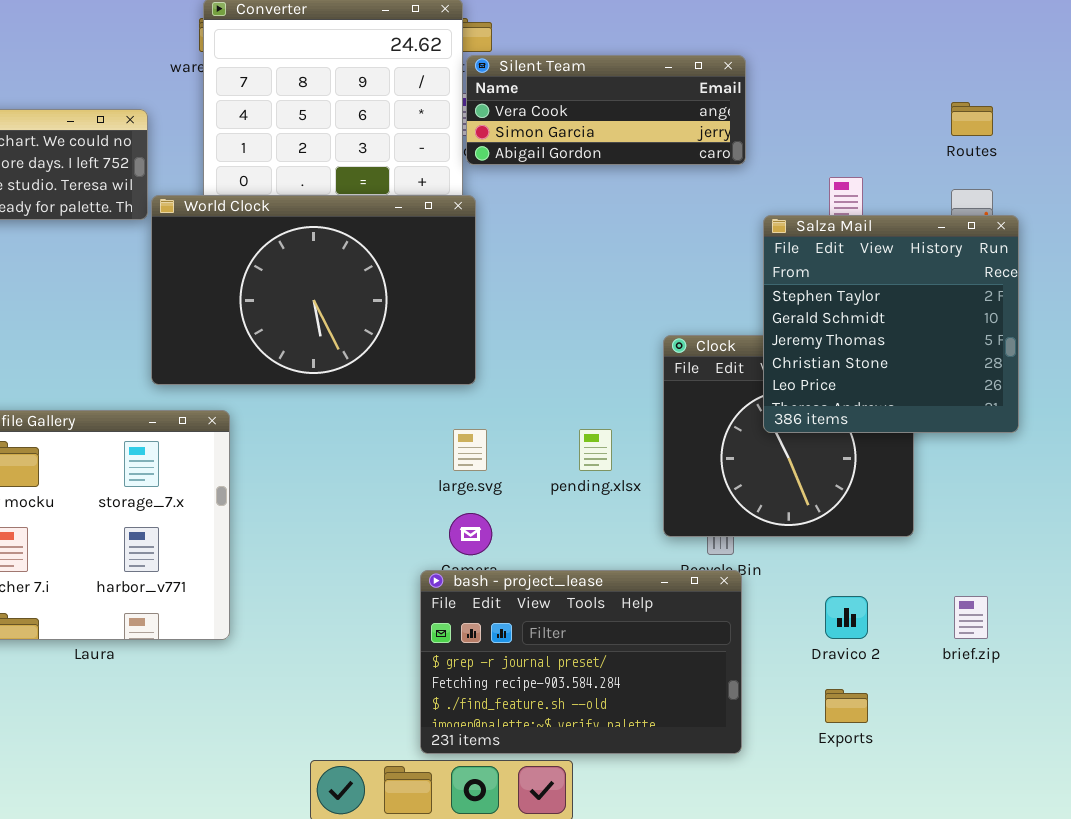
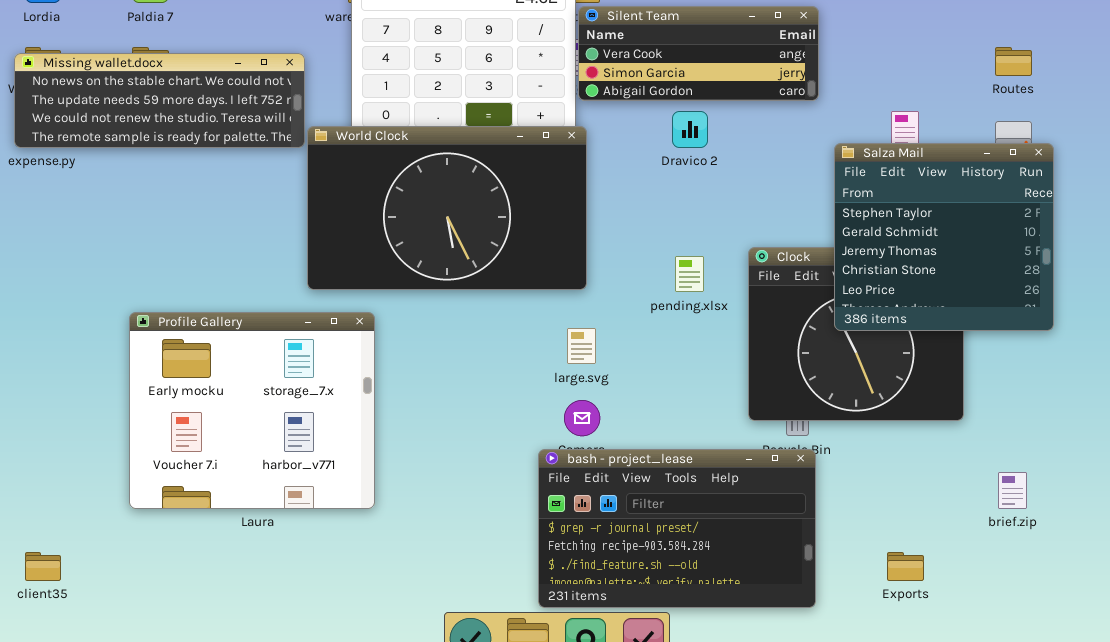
pending.xlsx: [579,429,612,471] -> [675,256,704,292], moved
Dravico 2: [825,596,868,639] -> [672,111,708,148], moved

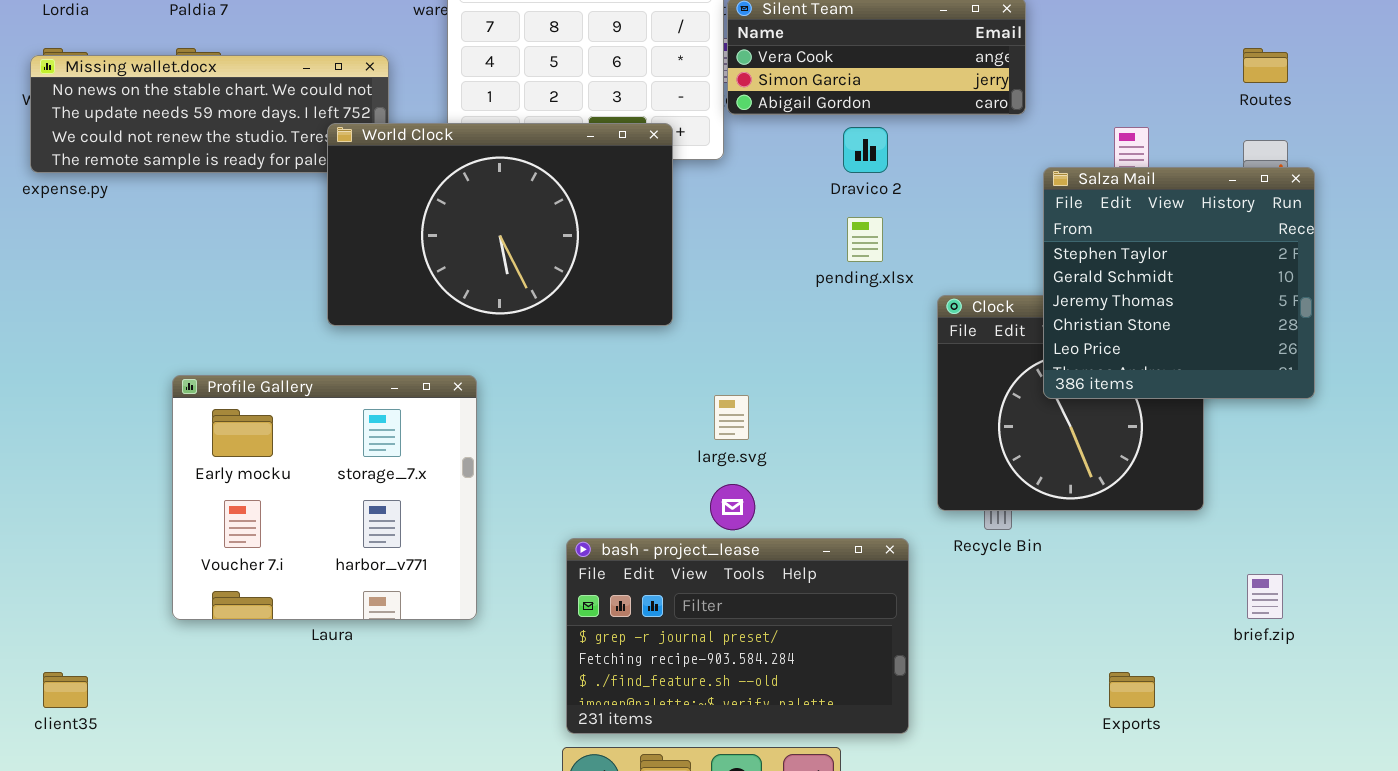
World Clock: [307,126,587,290] -> [327,123,673,326], moved
pending.xlsx: [675,256,704,292] -> [847,217,883,262], moved
bash - project_lease: [538,449,816,608] -> [566,538,909,734], moved

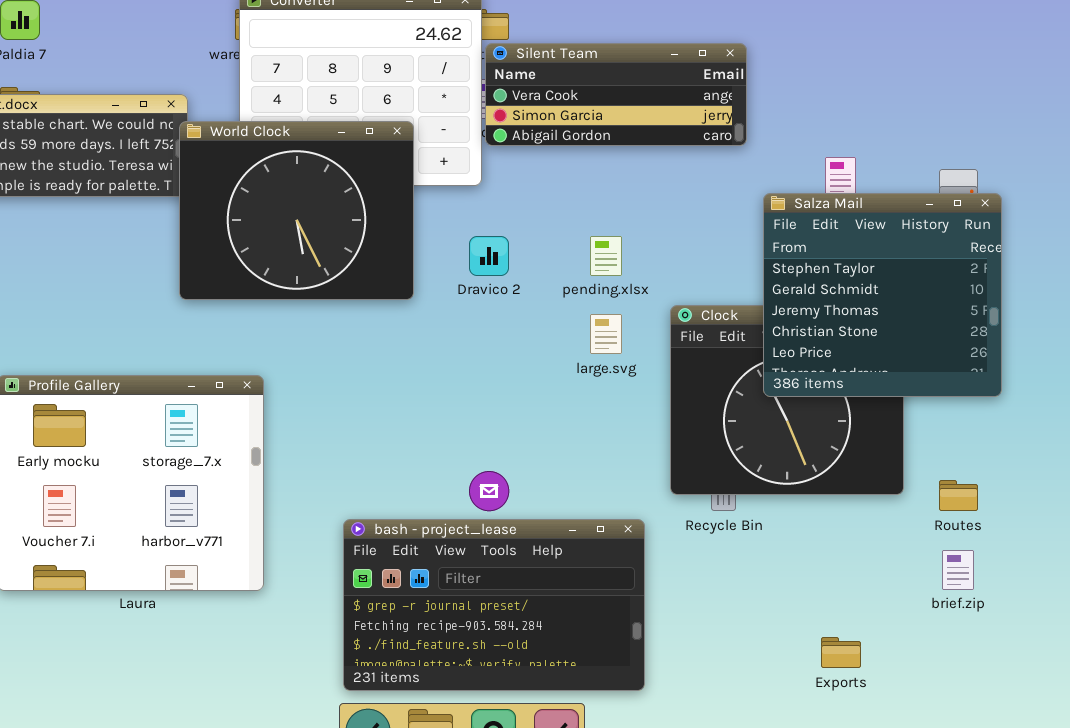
Routes: [1243,48,1288,83] -> [939,480,978,511], moved
World Clock: [327,123,673,326] -> [179,121,414,300], moved, resized
Dravico 2: [843,127,888,173] -> [469,236,509,276], moved
large.svg: [714,395,749,440] -> [590,314,622,354], moved

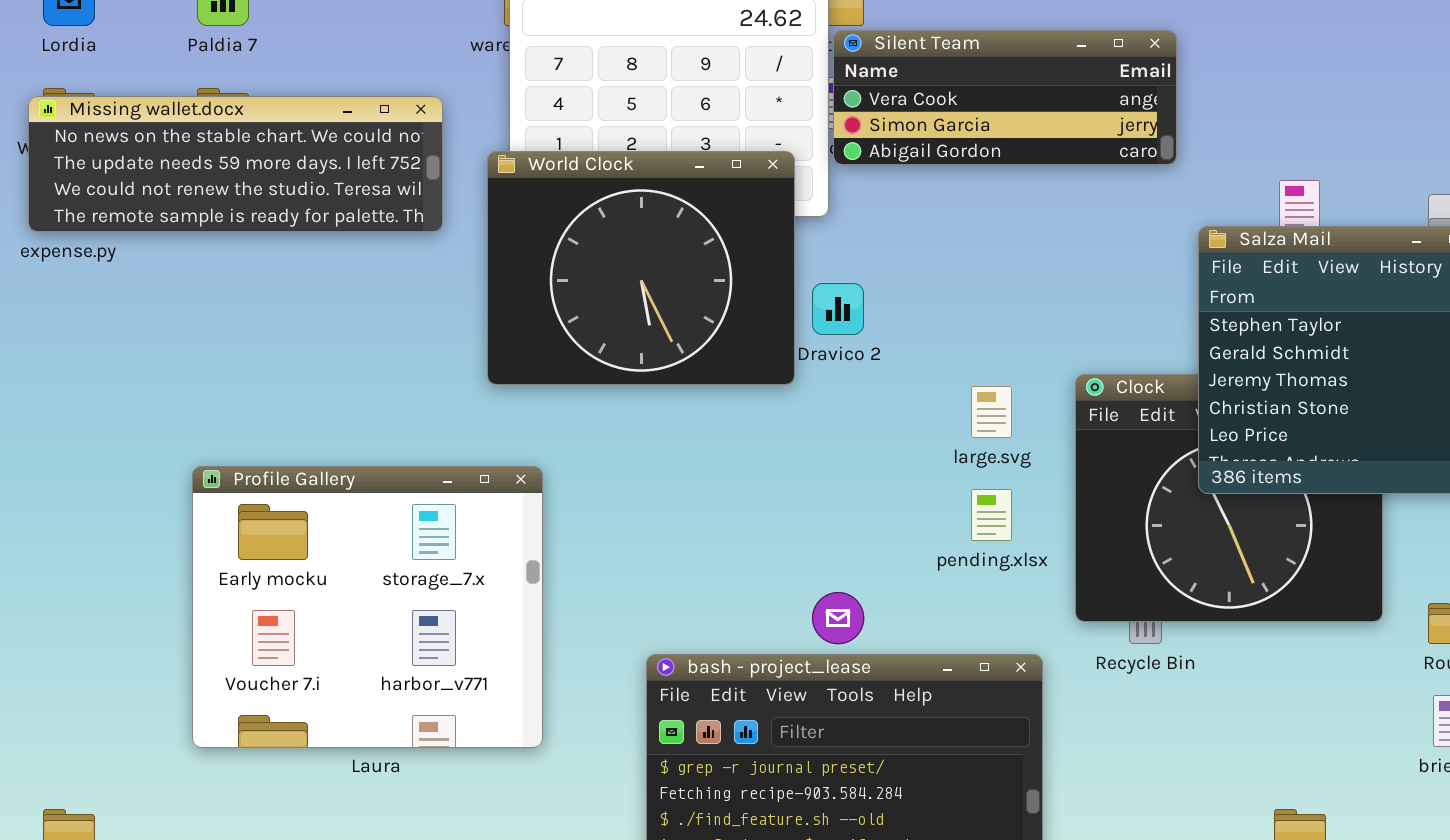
World Clock: [179,121,414,300] -> [487,151,795,385], moved
pending.xlsx: [590,236,622,276] -> [971,489,1012,541], moved

